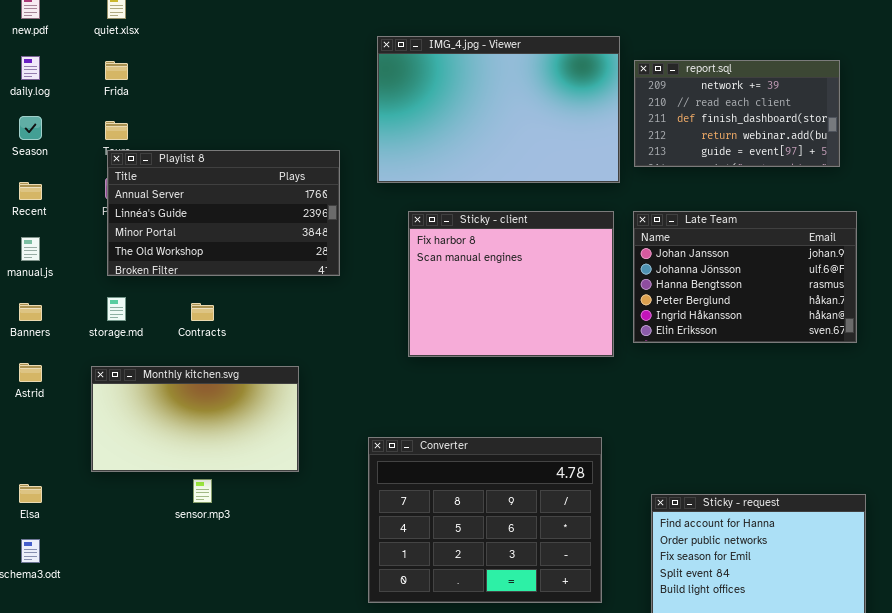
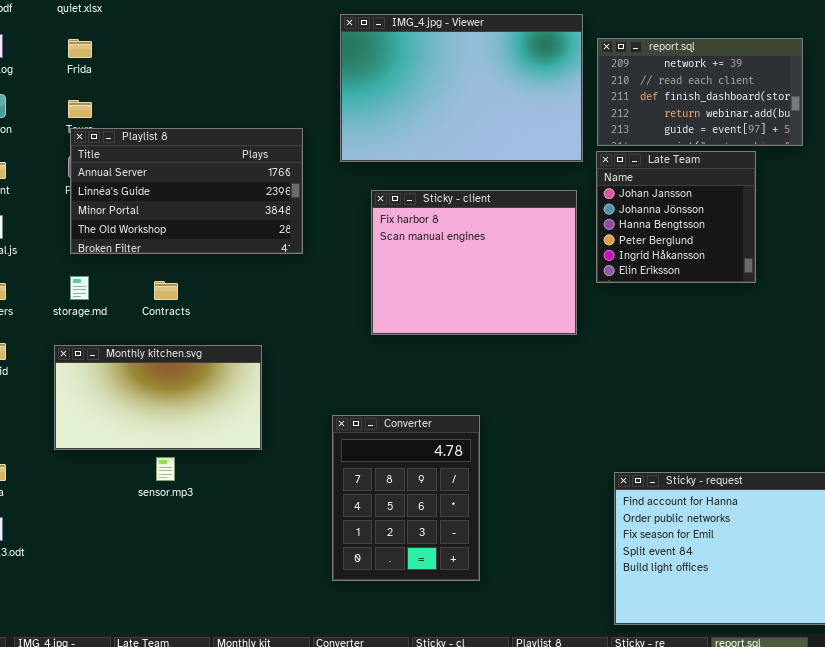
Late Team: [633,211,857,343] -> [596,151,756,283], moved, resized
Converter: [368,437,602,603] -> [332,415,480,581], resized

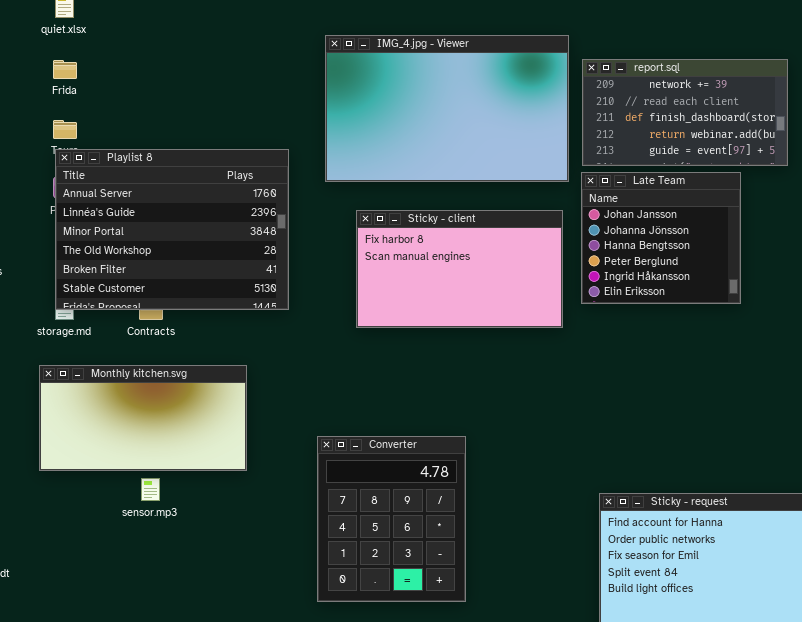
Playlist 8: [70,128,303,254] -> [55,149,289,310], resized
Sticky - client: [371,190,577,335] -> [356,210,563,328], resized

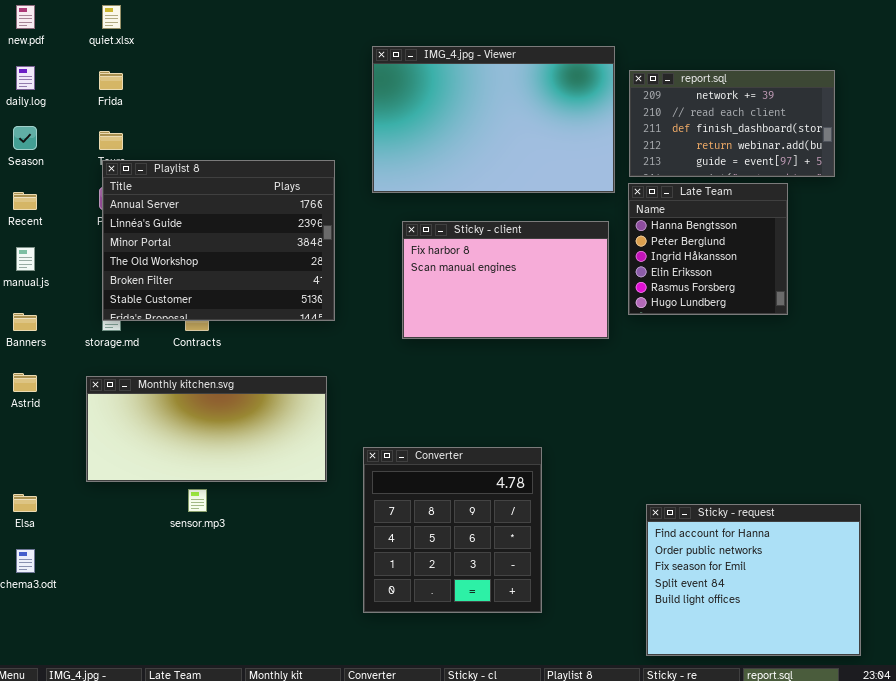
Late Team: [581,172,741,304] -> [628,183,788,315], scrolled down 2 rows
Monthly kitchen.svg: [39,365,247,471] -> [86,376,327,482], resized
Converter: [317,436,466,602] -> [363,447,542,613], resized

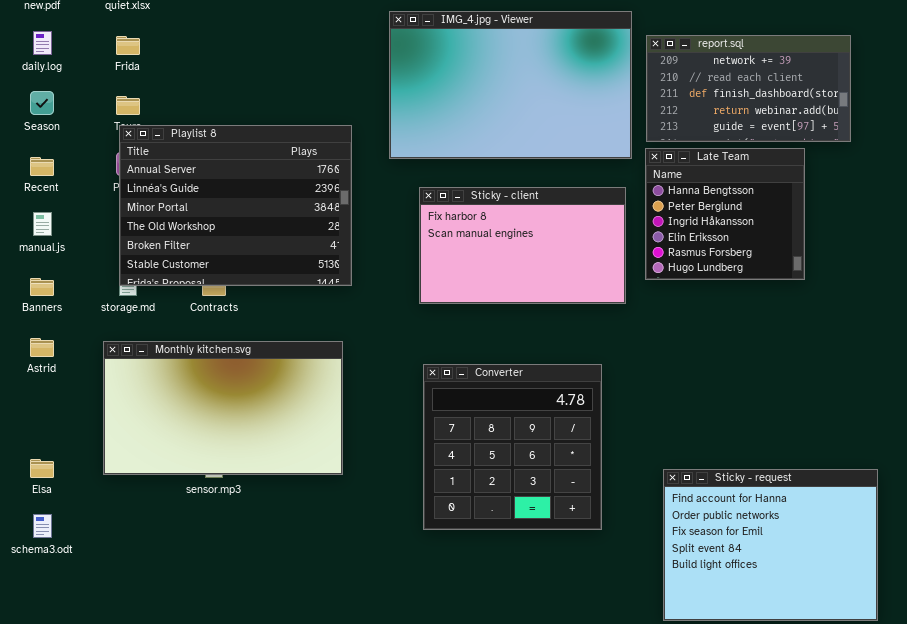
Monthly kitchen.svg: [86,376,327,482] -> [103,341,343,475], resized
Converter: [363,447,542,613] -> [423,364,602,530], moved

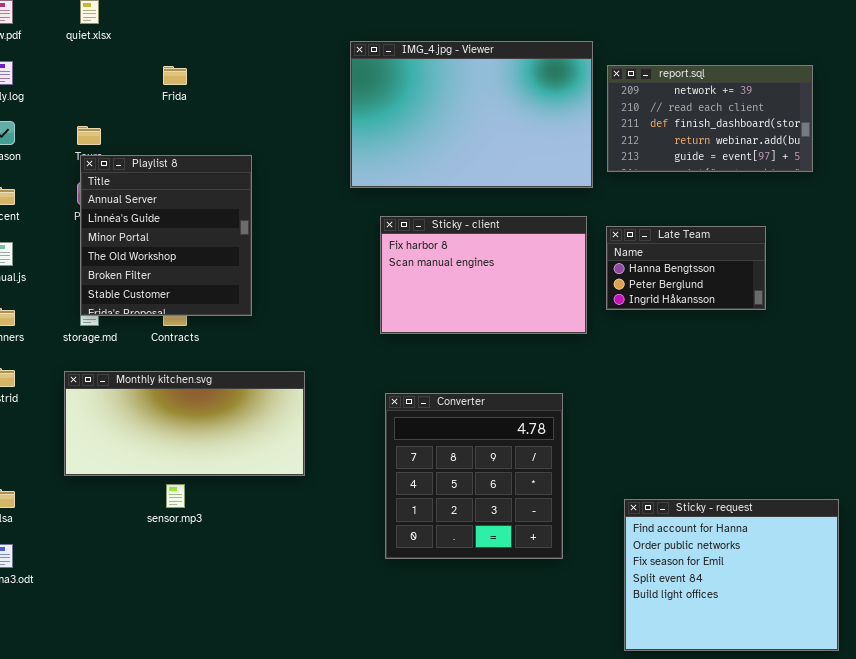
Frida: [116,36,140,55] -> [163,66,187,85], moved
Playlist 8: [119,125,352,286] -> [80,155,252,316], resized
Late Team: [645,148,805,280] -> [606,226,766,310], resized
Monthly kitchen.svg: [103,341,343,475] -> [64,371,305,476], resized

